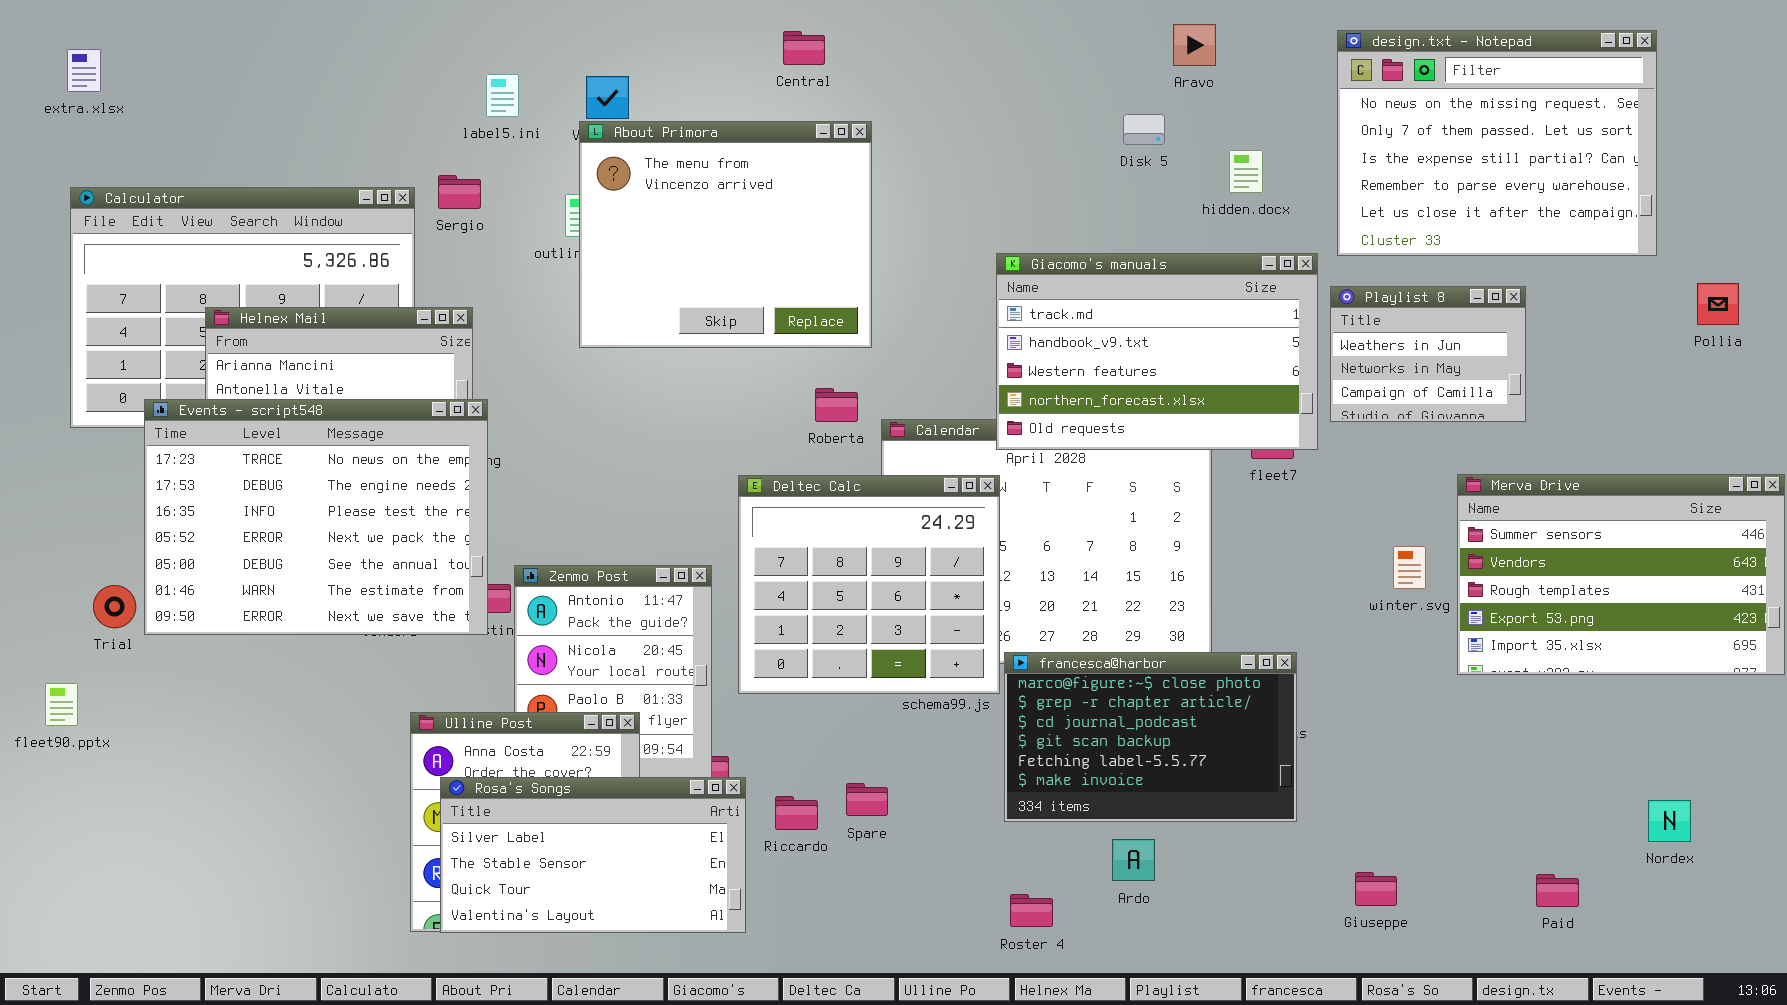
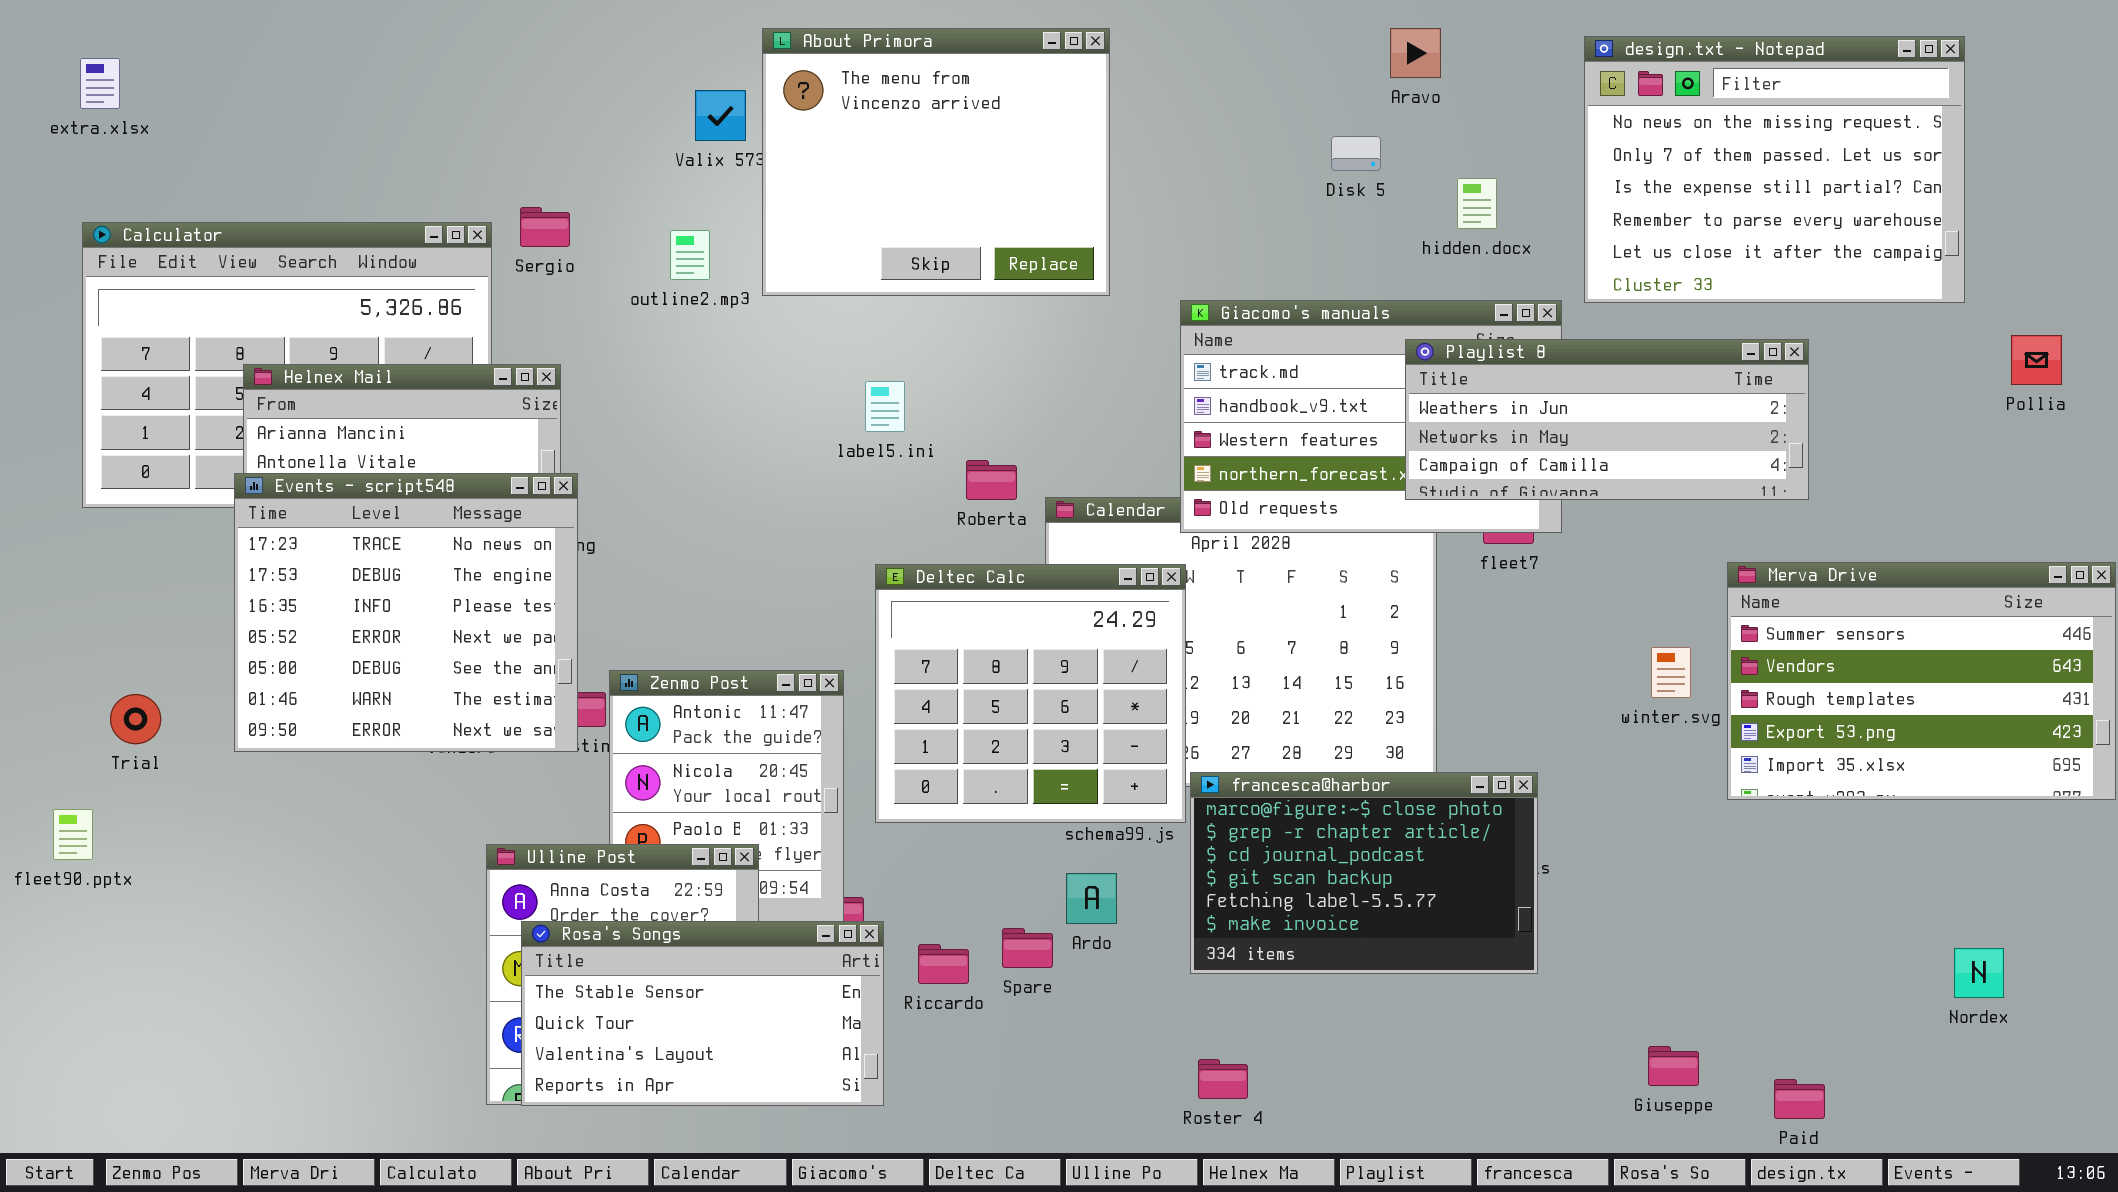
label5.ini: [486,74,519,117] -> [865,381,905,432], moved
About Primora: [579,121,872,348] -> [762,28,1110,296], moved
Playlist 8: [1330,286,1526,422] -> [1405,339,1809,500], resized
Events - script548: [144,399,488,635] -> [234,473,578,752], resized
Rosa's Songs: [440,777,746,933] -> [521,921,884,1106], scrolled down 1 row
Ardo: [1112,839,1155,881] -> [1066,873,1117,924], moved
Giuseppe: [1355,872,1397,906] -> [1648,1046,1699,1086], moved
Paid: [1536,874,1579,907] -> [1774,1079,1825,1119], moved

